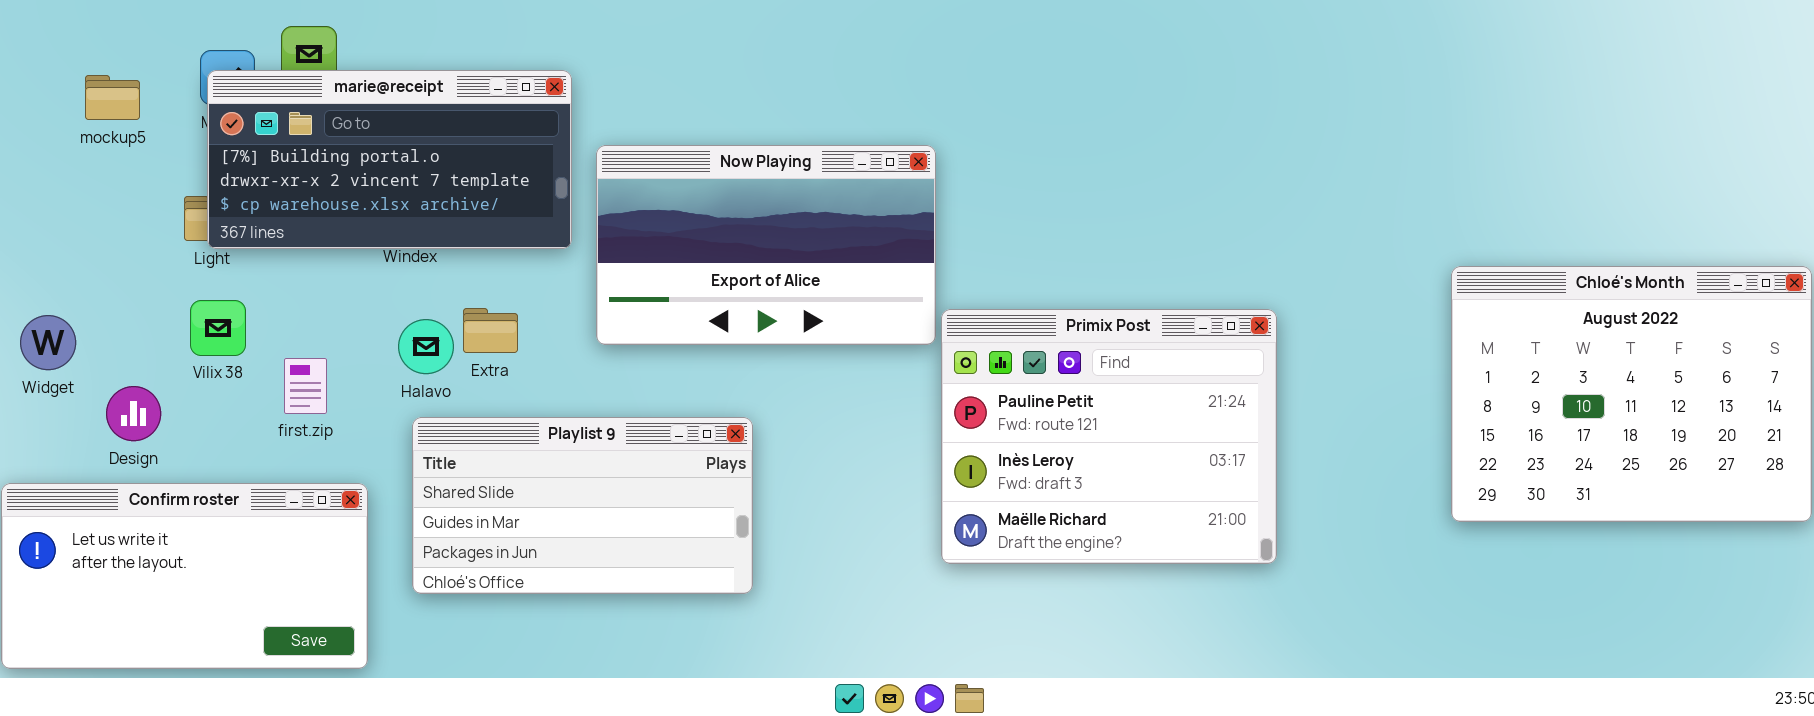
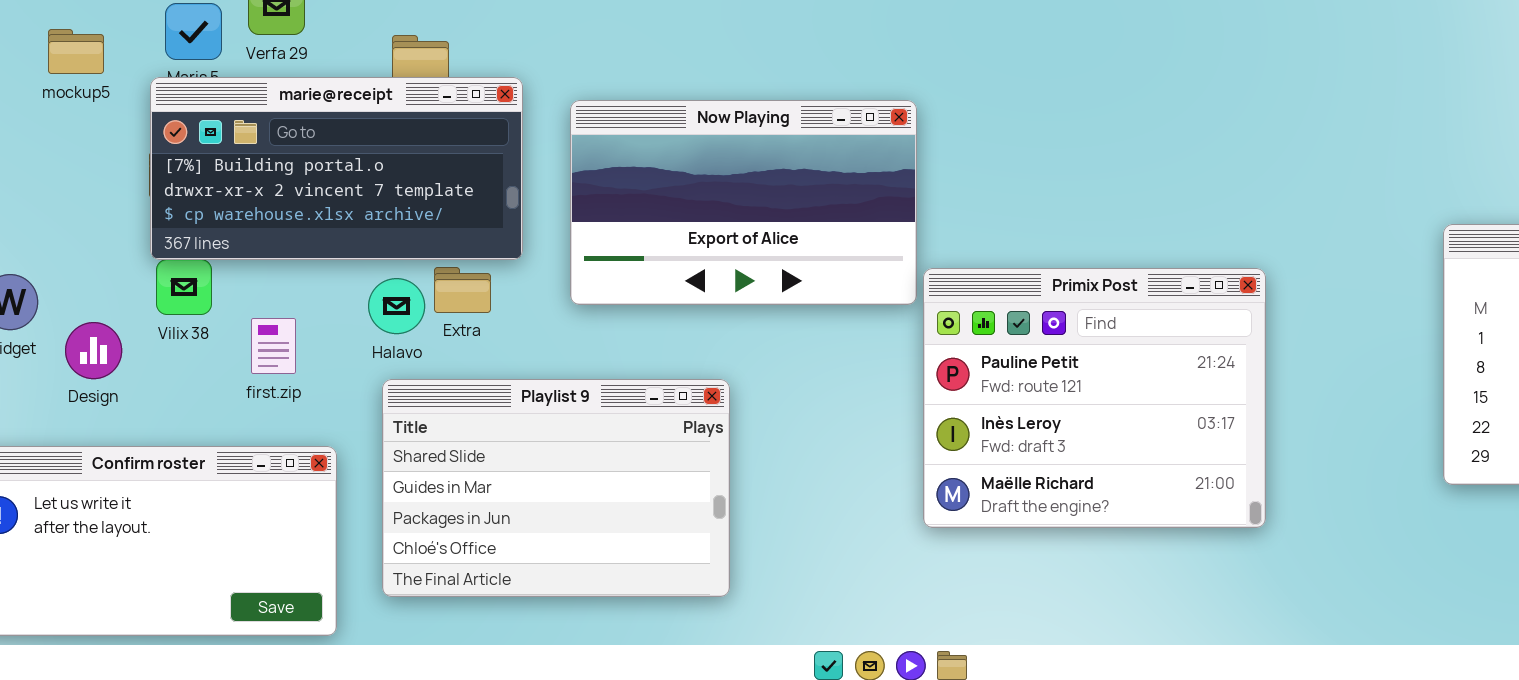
marie@receipt: [207,70,572,249] -> [150,77,523,260], moved
Design: [106,386,161,441] -> [65,322,122,379], moved
Playlist 9: [412,417,753,594] -> [382,379,730,597], resized

